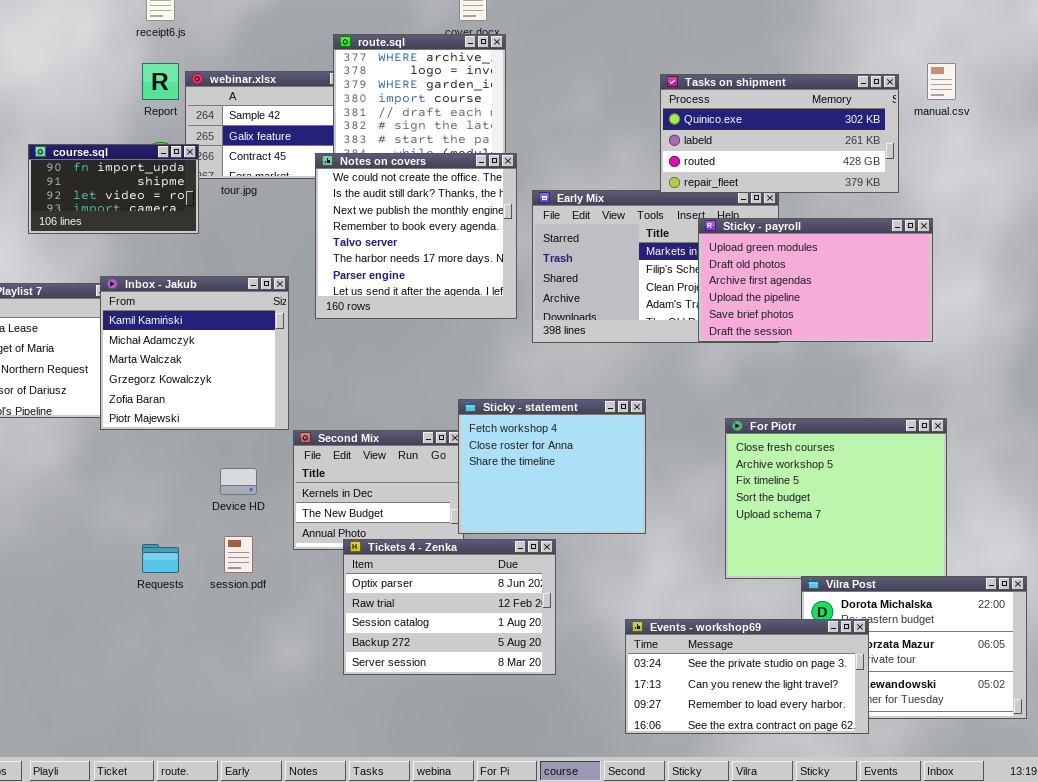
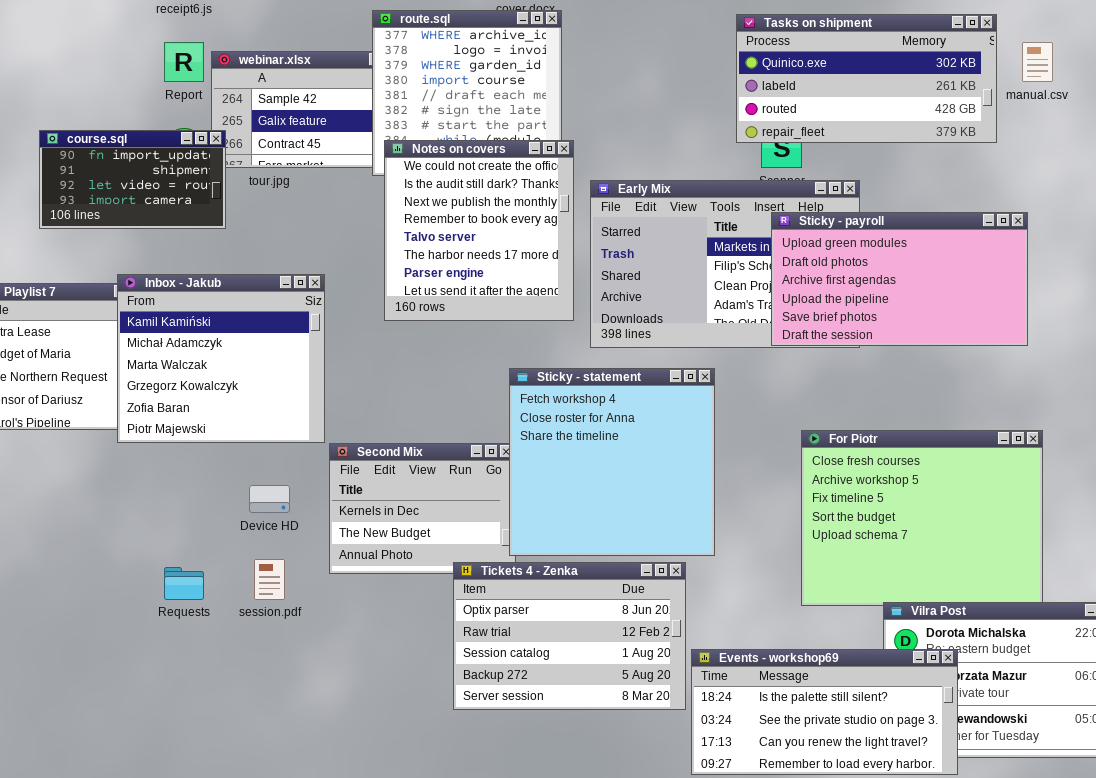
Tasks on shipment: [660,74,899,193] -> [736,14,997,143], moved
Notes on covers: [315,153,517,319] -> [384,140,574,321], resized
Sticky - statement: [458,399,646,534] -> [509,368,715,556], resized
Tickets 4 - Zenka: [343,539,556,675] -> [453,562,686,710], moved
Events - workshop69: [625,619,869,734] -> [691,649,958,775], scrolled up 1 row

